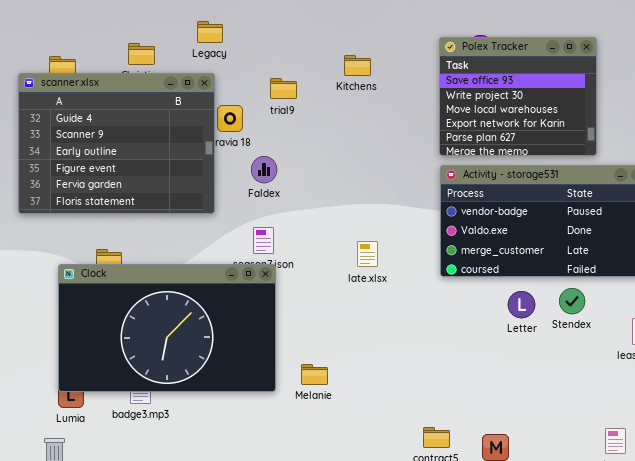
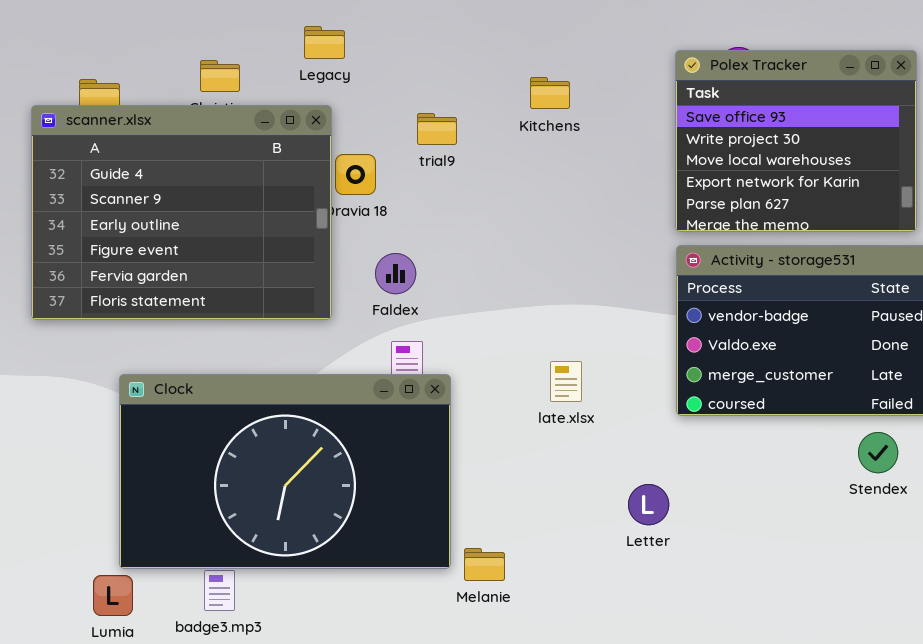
Faldex: [251,156,277,183] -> [375,253,416,294], moved
Clock: [58,264,276,392] -> [119,374,451,569], moved
Letter: [508,291,535,318] -> [628,484,669,525], moved

